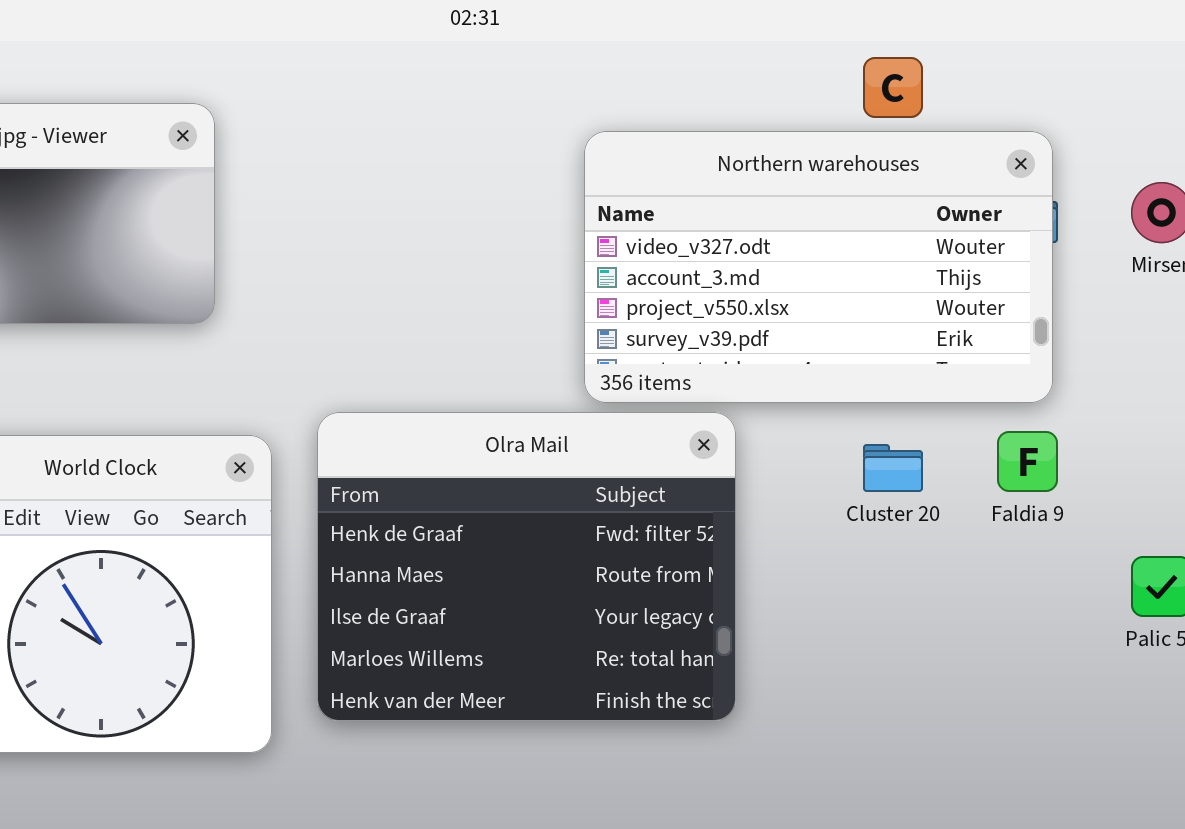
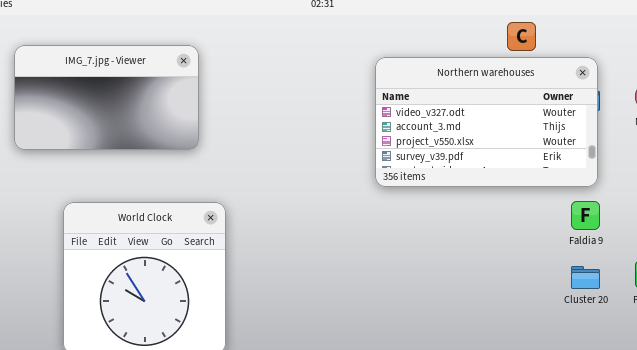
Olra Mail: [317,412,736,721] -> none, closed
Cluster 20: [863,444,923,492] -> [571,266,600,289], moved

